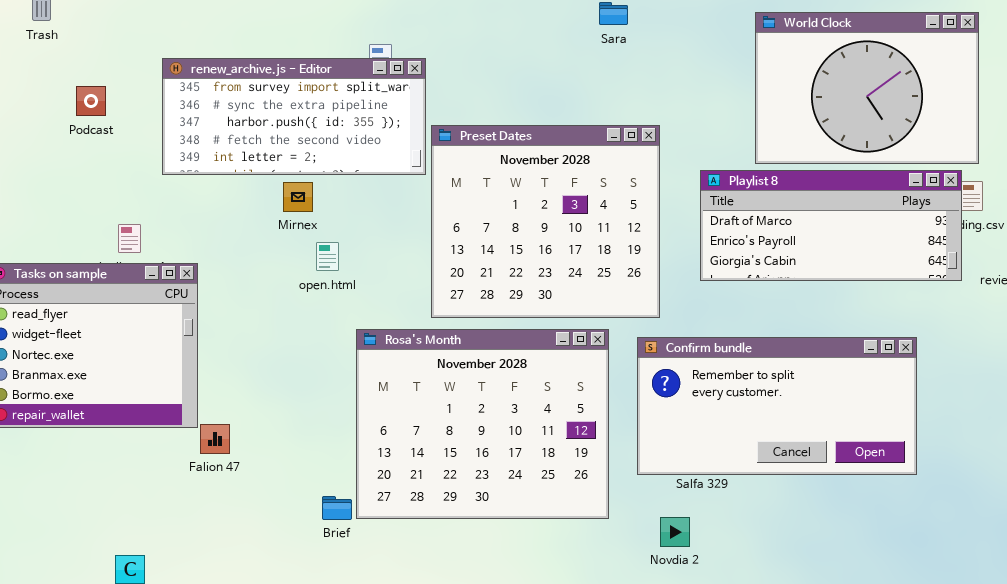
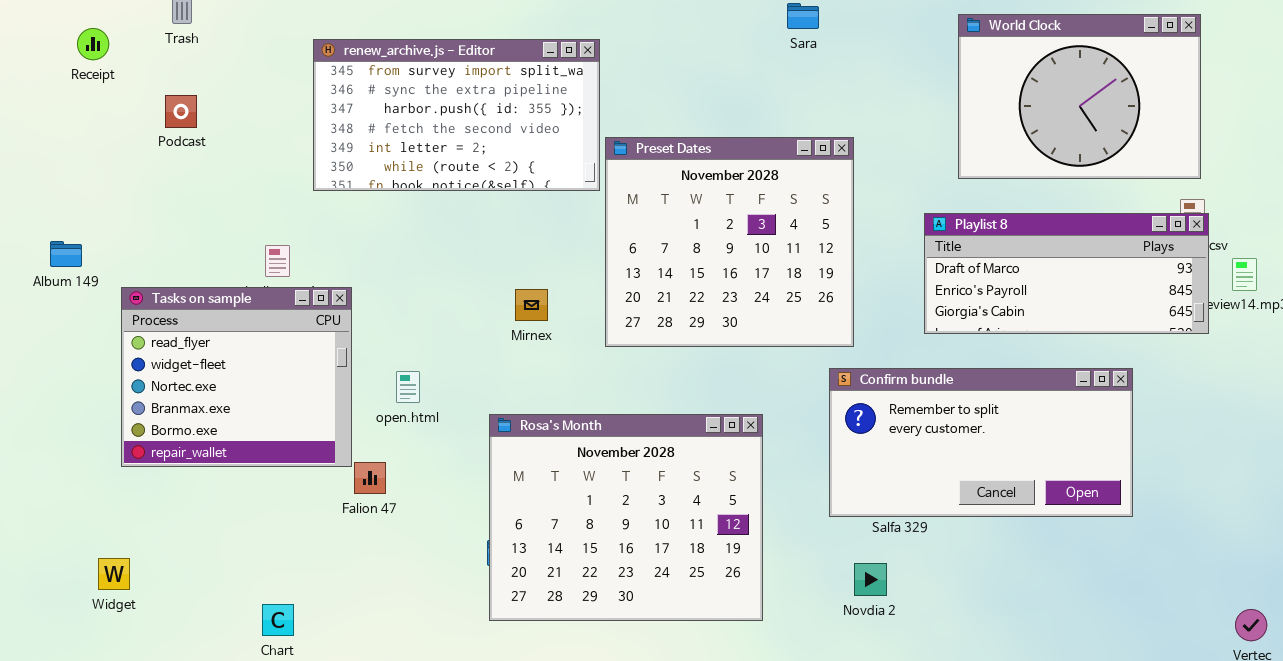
renew_archive.js - Editor: [162,58,426,175] -> [313,39,600,191], resized
Podcast: [76,86,106,116] -> [165,95,197,128], moved
Playlist 8: [700,170,962,281] -> [924,213,1209,334], moved
Mirnex: [283,182,313,212] -> [515,289,548,321], moved
open.html: [316,242,339,271] -> [396,371,420,403], moved
Rosa's Month: [356,329,609,519] -> [489,414,763,621], moved

